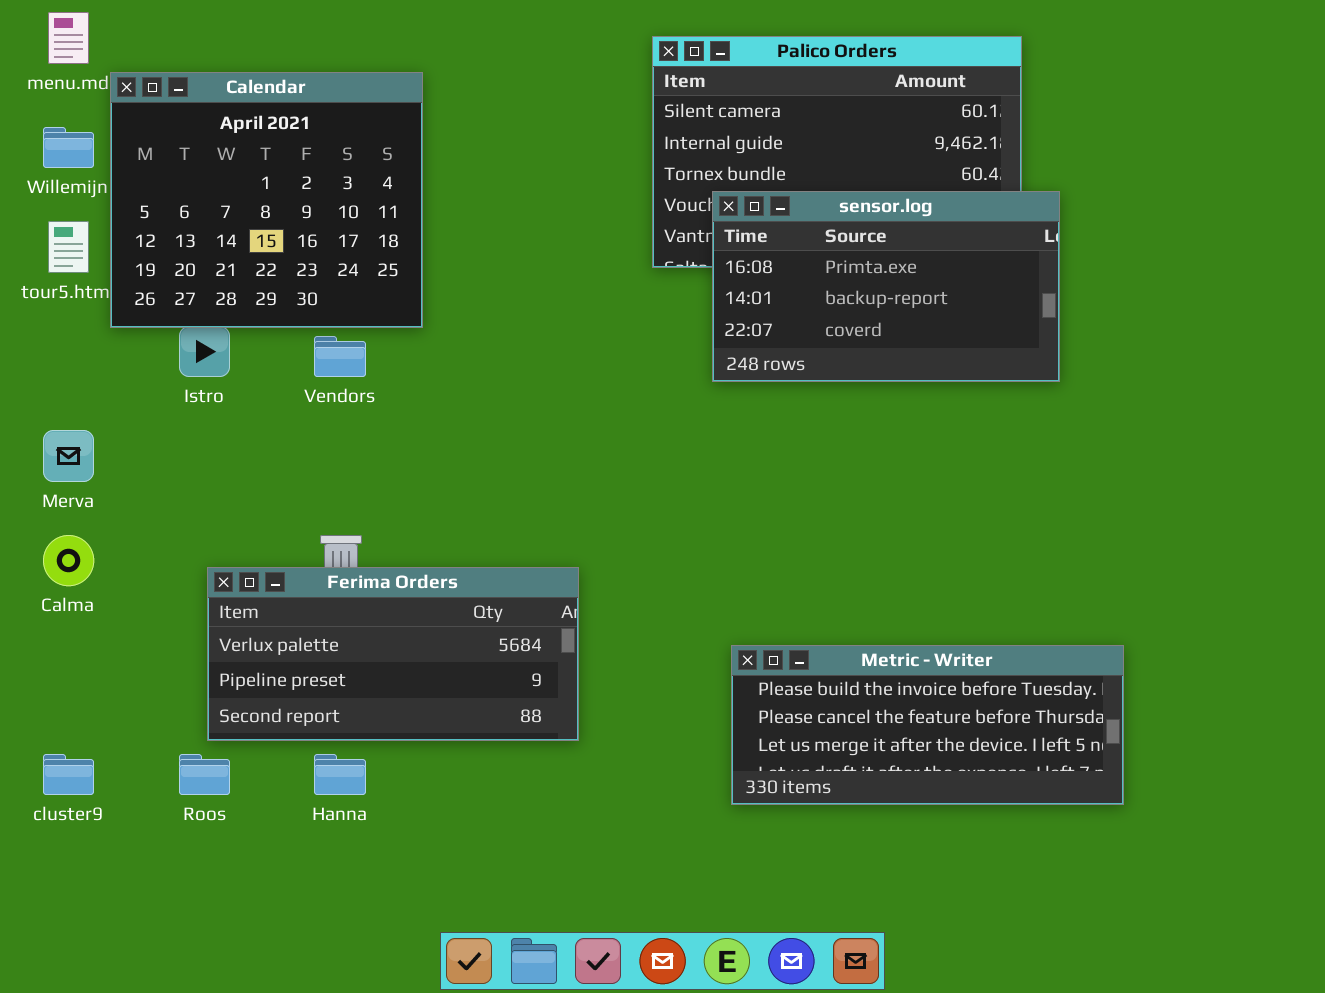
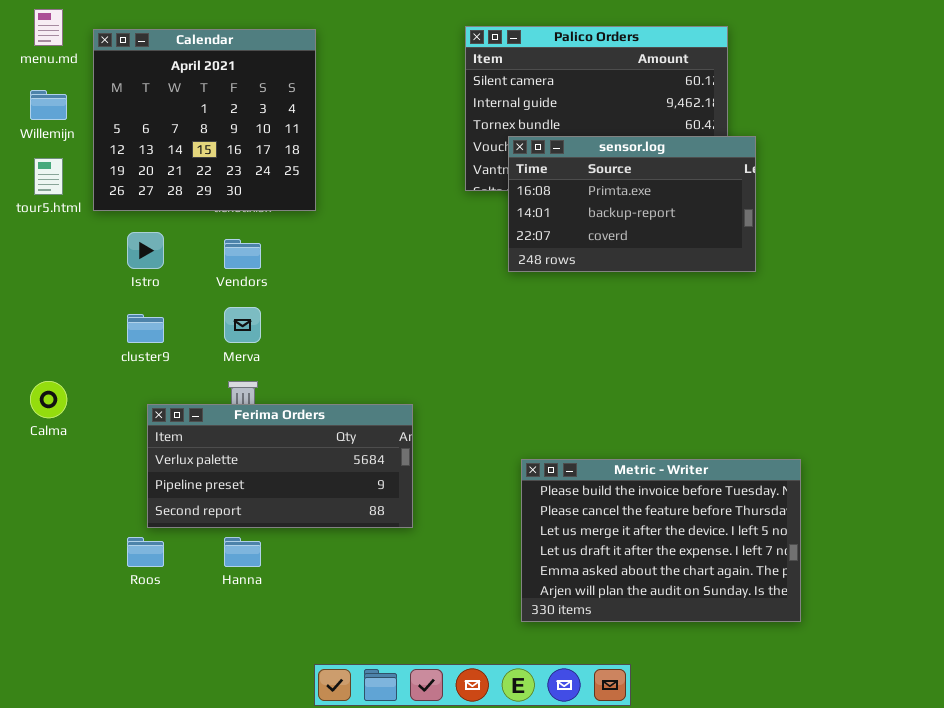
Calendar: [110,72,423,328] -> [93,29,316,211], moved
Merva: [43,430,94,482] -> [224,307,261,343], moved
Metric - Writer: [731,645,1124,805] -> [521,459,801,622], resized
cluster9: [43,754,94,795] -> [127,314,164,343], moved

